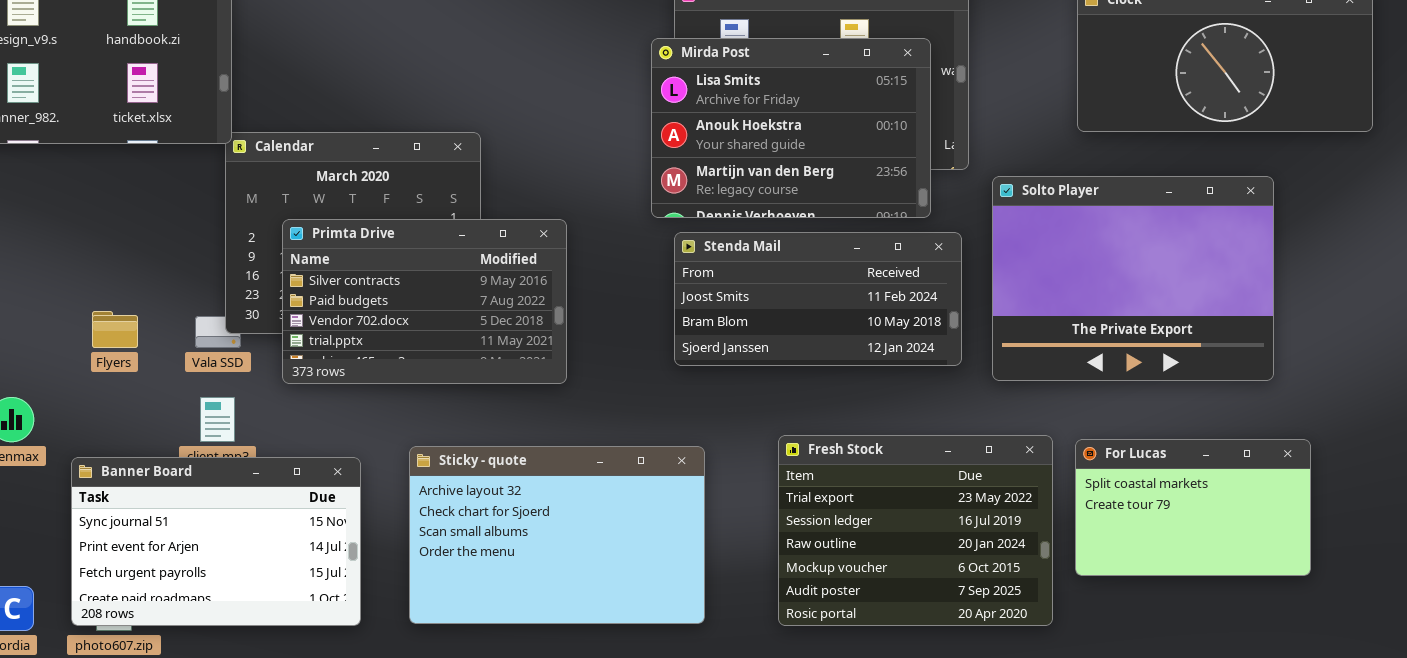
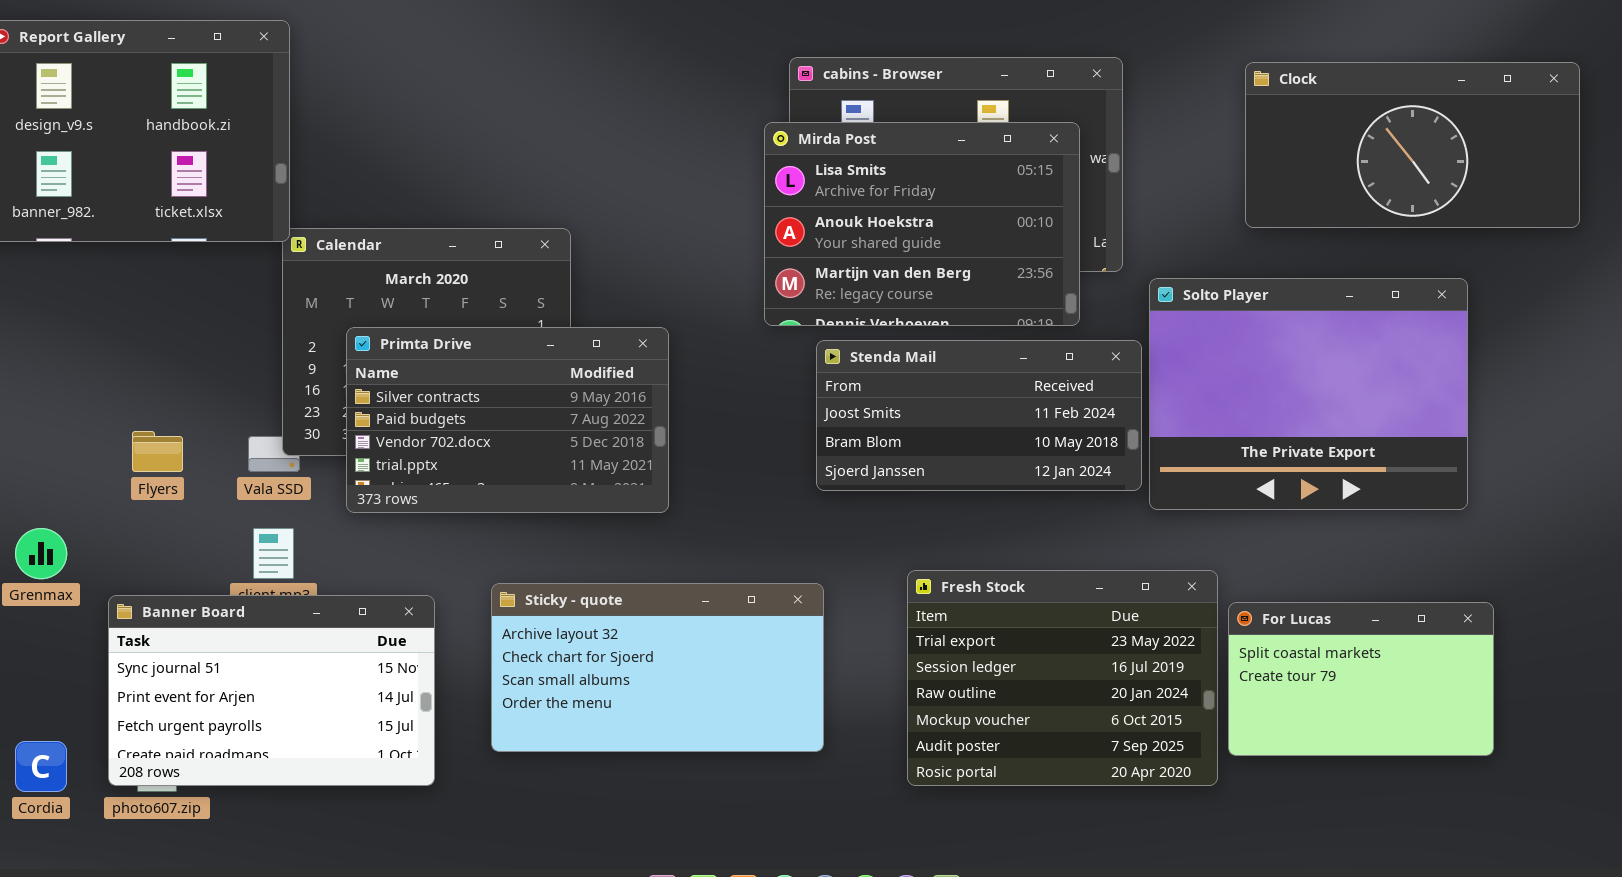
Stenda Mail: [674,232,962,366] -> [816,340,1142,491], moved
For Lucas: [1075,439,1311,576] -> [1228,602,1494,756], moved
Sticky - quote: [409,446,705,624] -> [491,583,824,752], resized

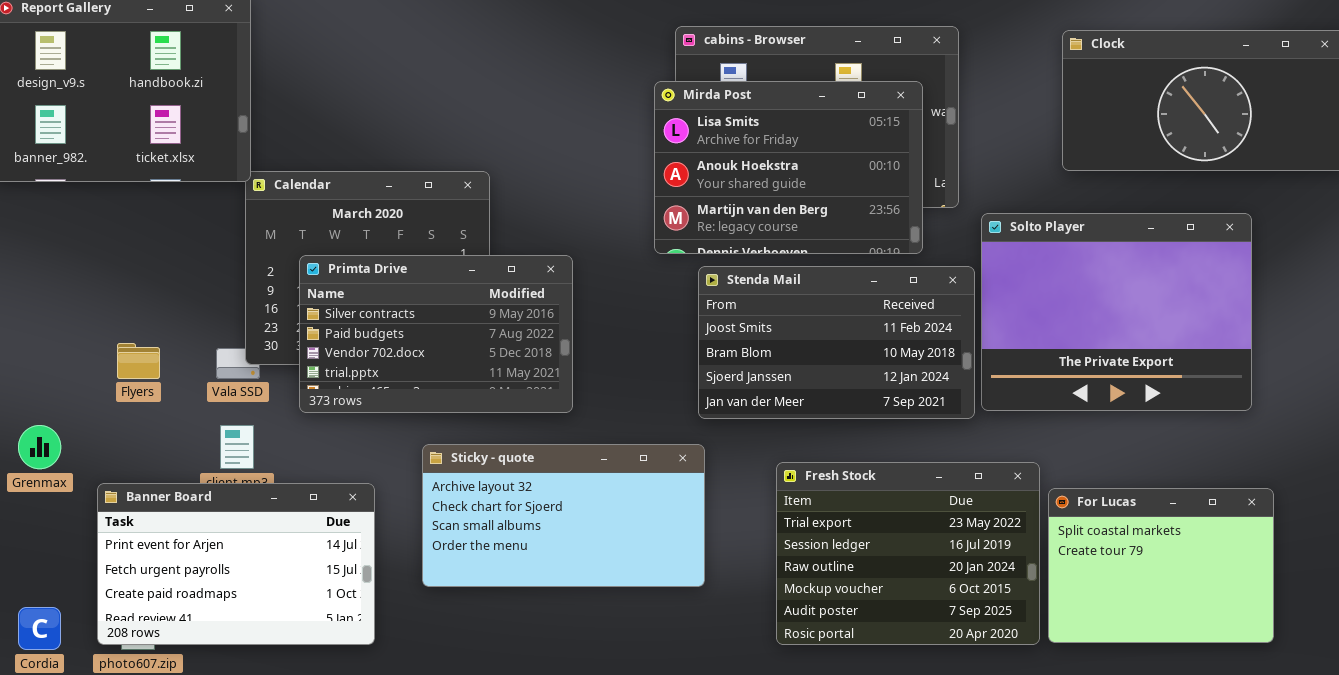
Stenda Mail: [816,340,1142,491] -> [698,266,975,419], resized
Sticky - quote: [491,583,824,752] -> [422,444,705,587], moved
Banner Board: [108,595,435,786] -> [97,483,375,645], scrolled down 1 row
For Lucas: [1228,602,1494,756] -> [1048,488,1274,643], resized

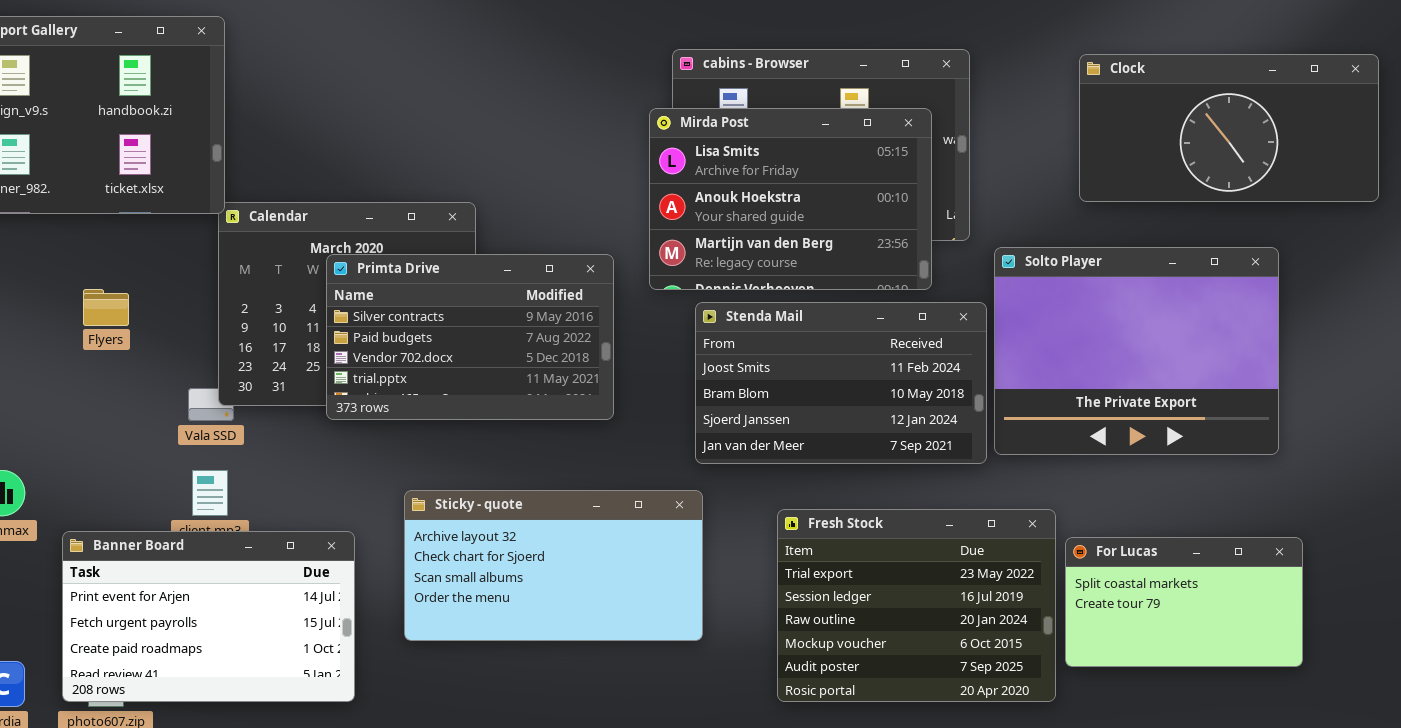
Primta Drive: [299,255,573,413] -> [326,254,614,420], moved
Flyers: [117,343,160,379] -> [83,289,129,326], moved
For Lucas: [1048,488,1274,643] -> [1065,537,1303,667], resized

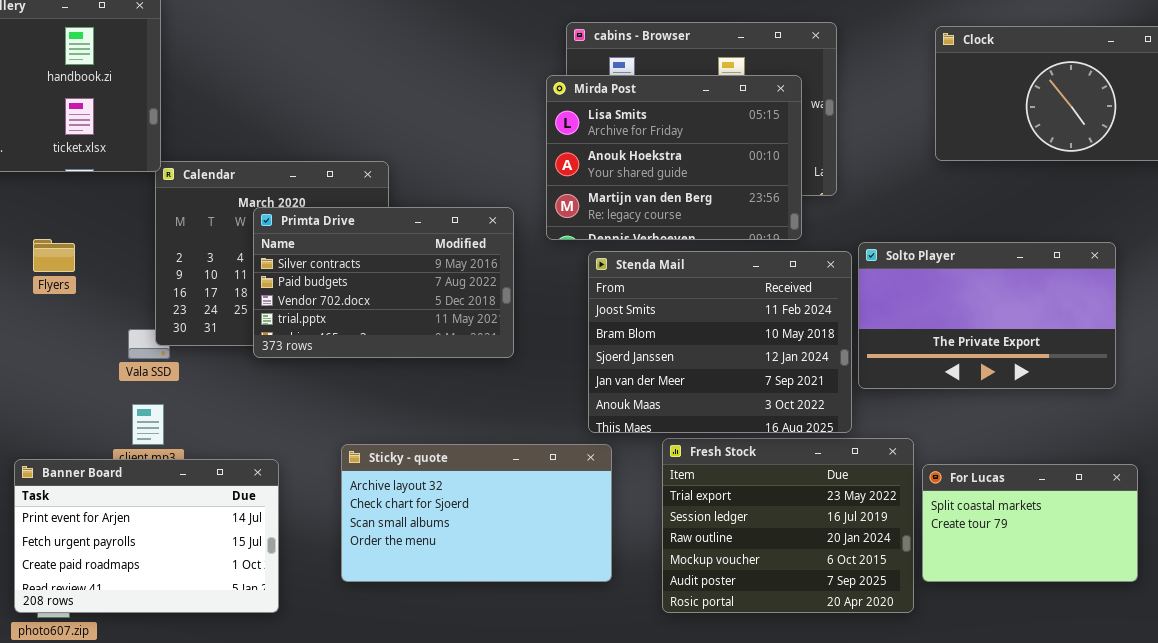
Solto Player: [994,247,1279,455] -> [858,242,1116,389], resized
Stenda Mail: [695,302,987,464] -> [588,251,852,433], resized
Sticky - quote: [404,490,703,641] -> [341,444,612,582], moved

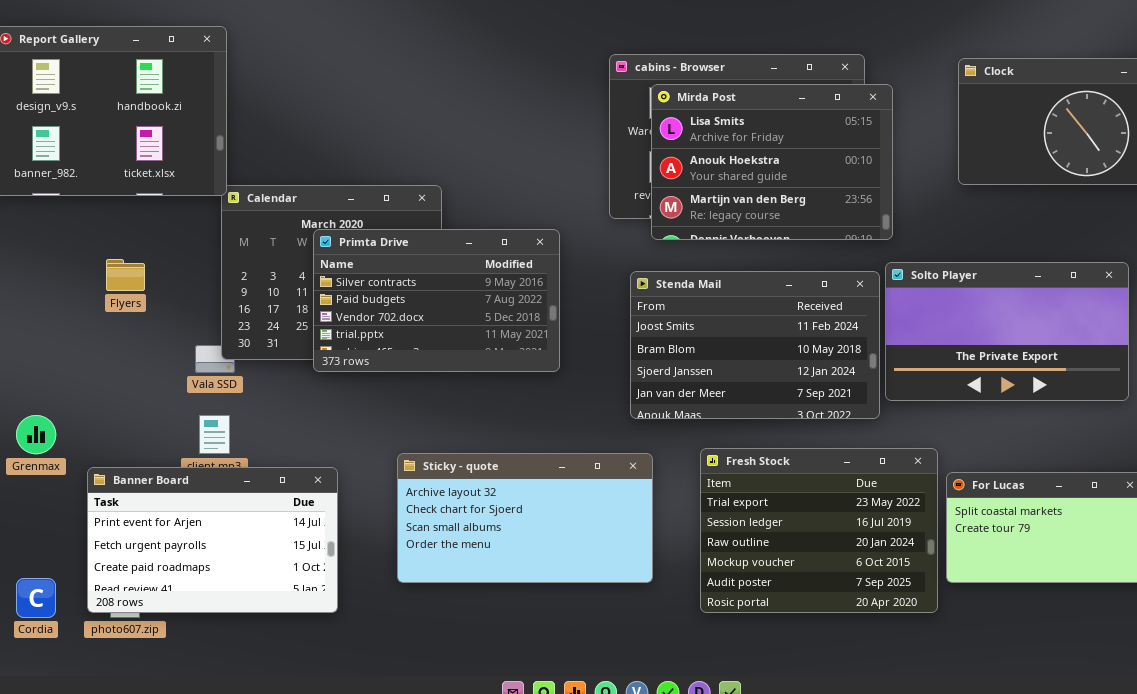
Mirda Post: [546,75,802,240] -> [651,84,893,240], moved
Stenda Mail: [588,251,852,433] -> [630,271,880,419], resized

